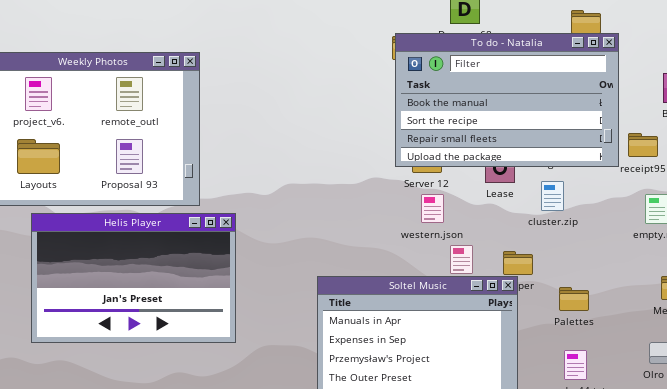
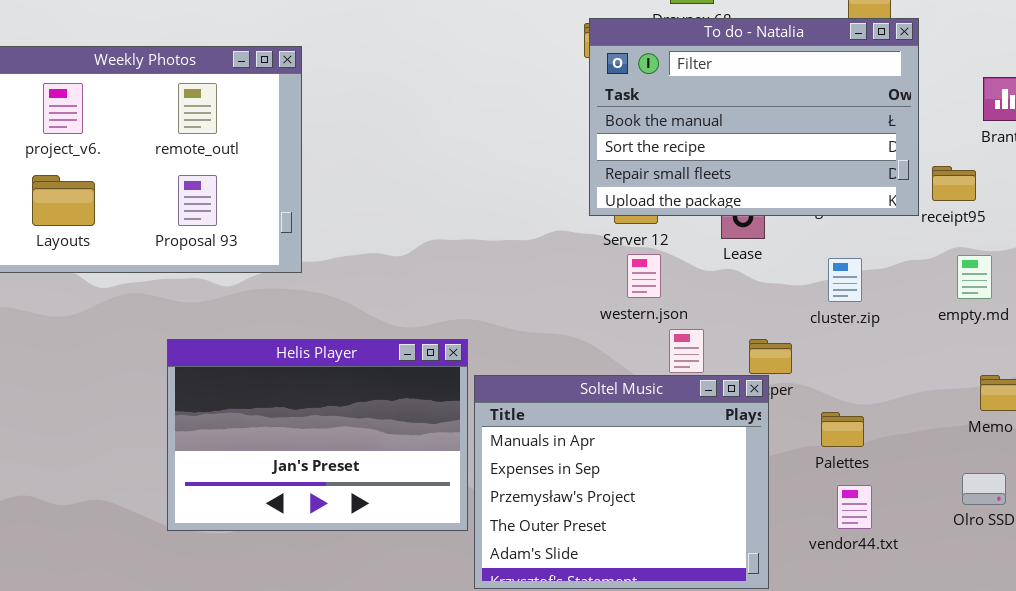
cluster.zip: [541,181,564,211] -> [828,258,862,302], moved
Helis Player: [31,213,236,343] -> [167,339,468,531], moved
Palettes: [559,287,589,311] -> [821,412,864,447], moved

